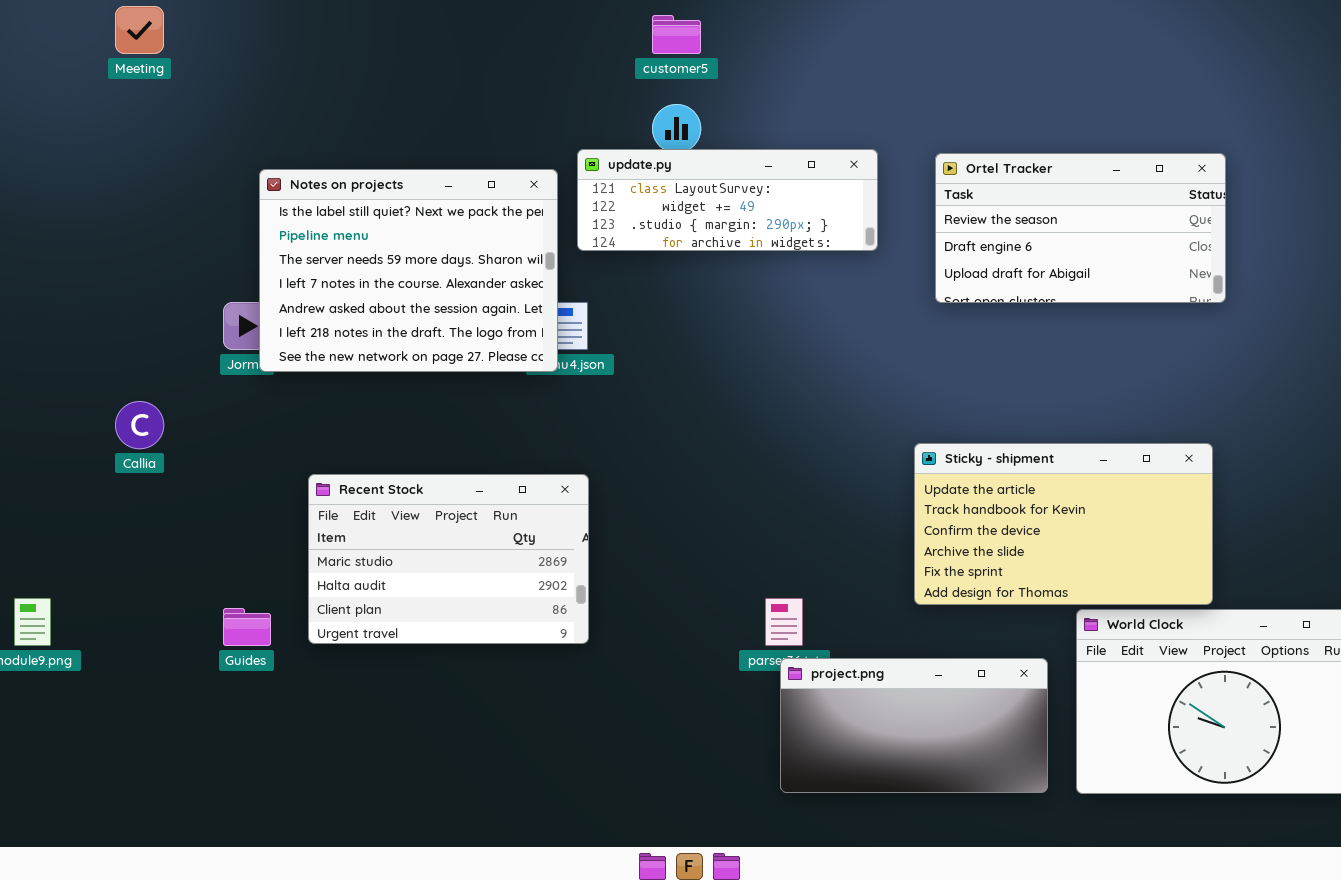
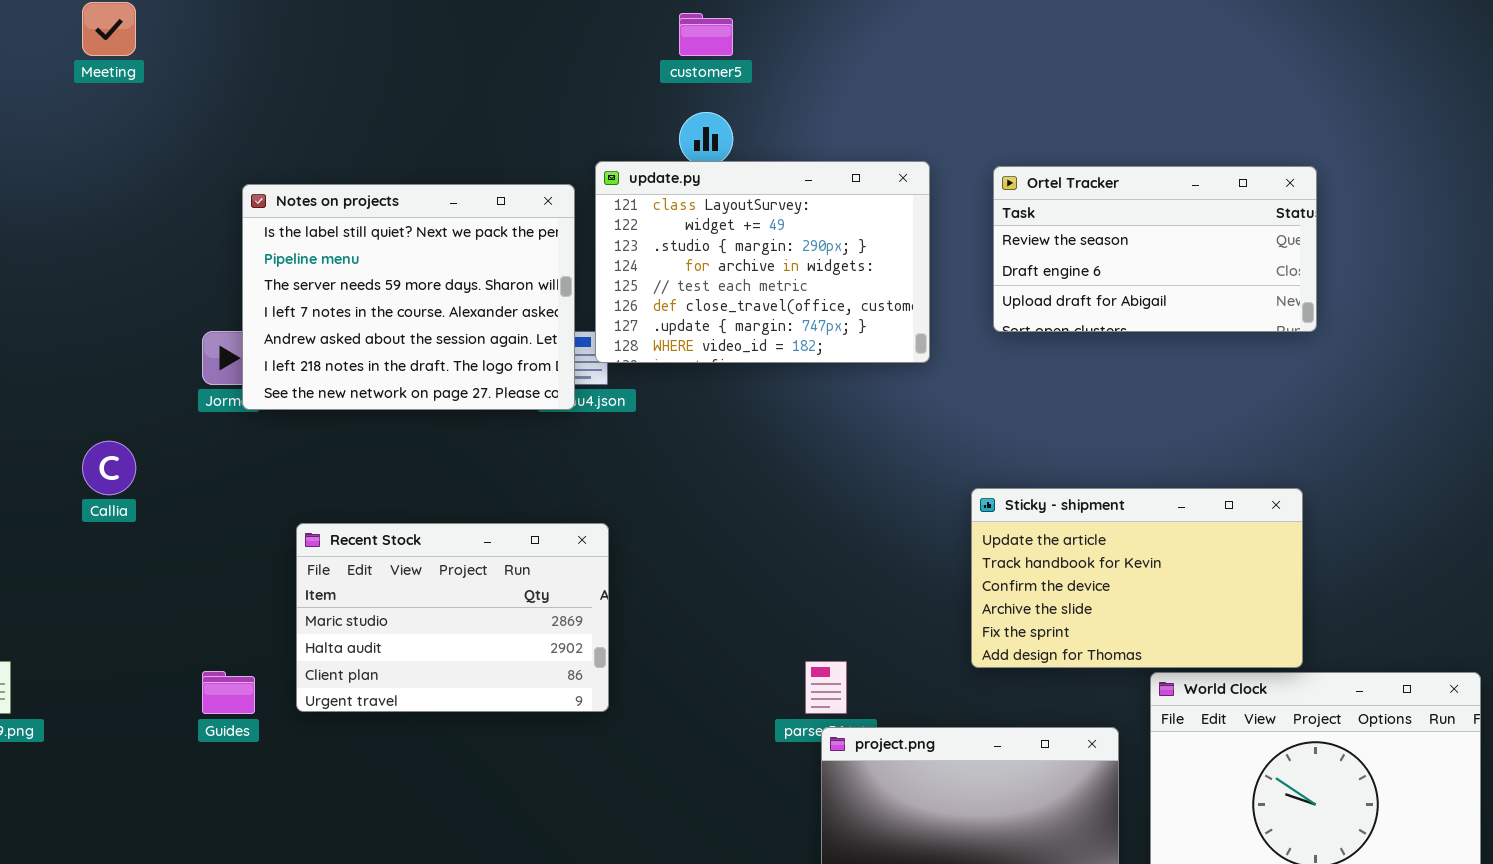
update.py: [577,149,878,251] -> [595,161,930,363], resized

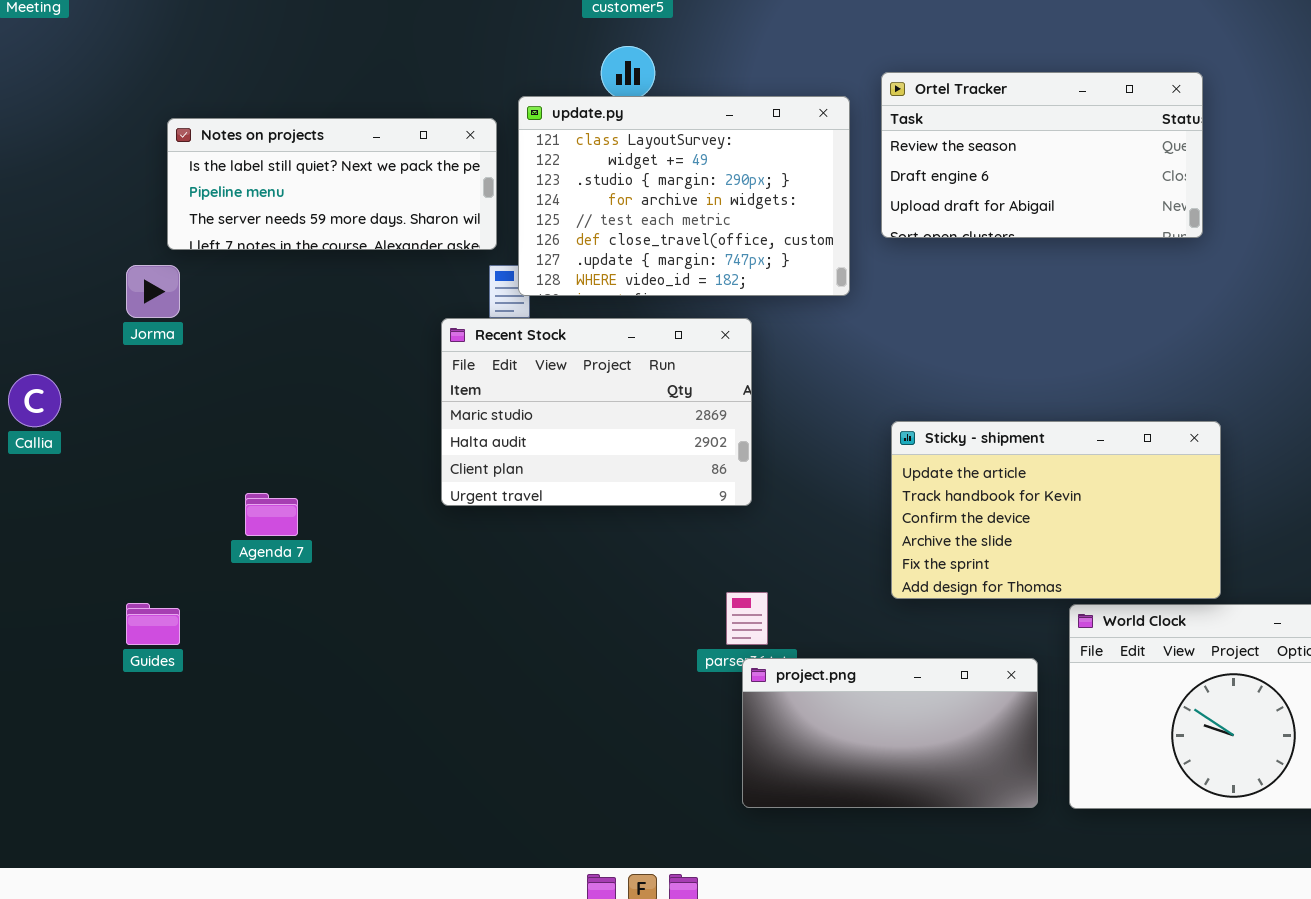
Ortel Tracker: [993,166,1317,332] -> [881,72,1203,238], moved
Notes on projects: [242,184,575,410] -> [167,118,497,250], resized
Recent Stock: [296,523,609,712] -> [441,318,752,506], moved

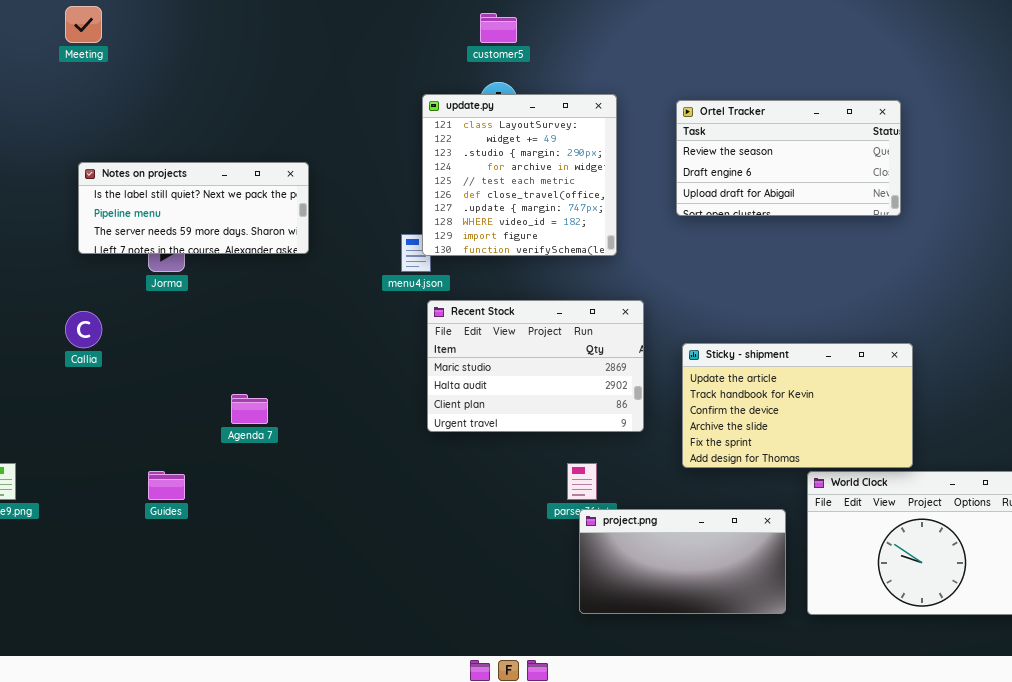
update.py: [518,96,850,296] -> [422,94,617,256], resized
Notes on projects: [167,118,497,250] -> [78,162,309,254], moved
Recent Stock: [441,318,752,506] -> [427,300,644,432], moved

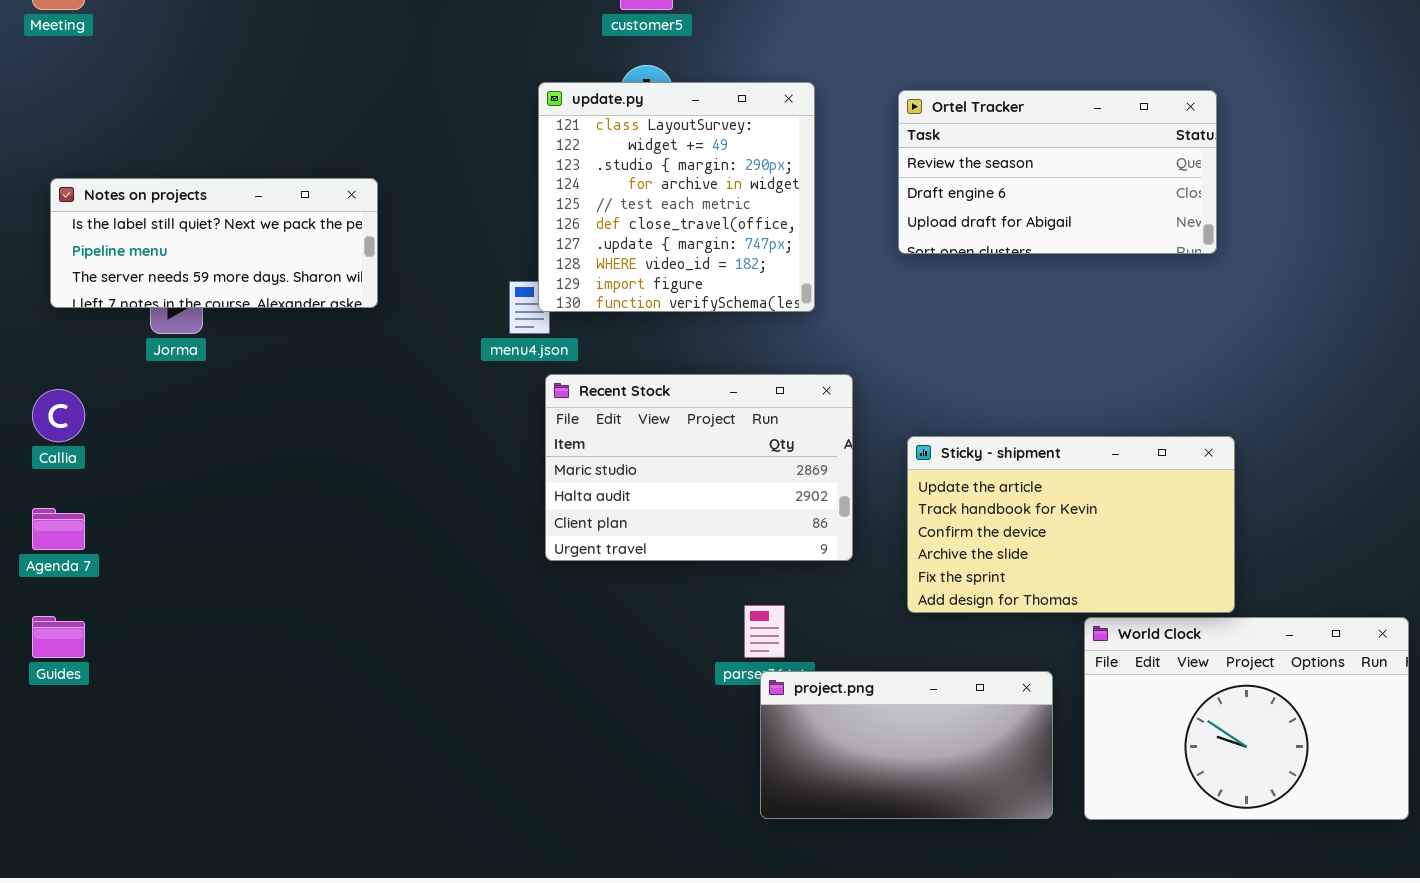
Agenda 7: [231,394,268,424] -> [32,508,85,550], moved
Guides: [148,471,185,500] -> [32,616,85,658], moved

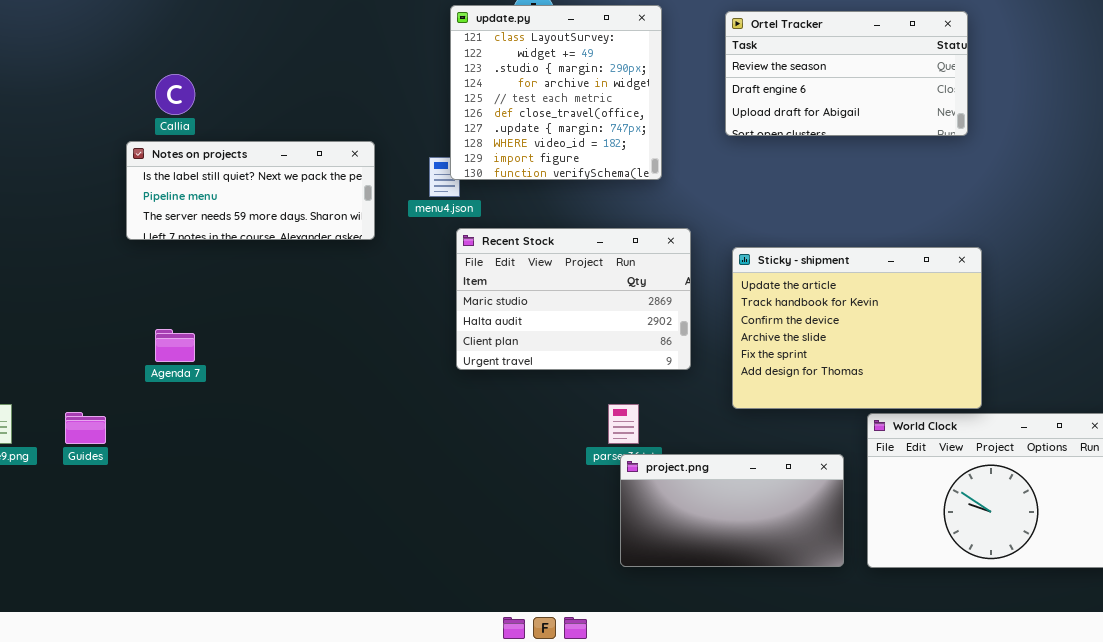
Notes on projects: [50,178,378,308] -> [126,141,375,240], moved
Callia: [32,389,85,442] -> [155,74,195,115], moved
Sticky - shipment: [907,436,1235,613] -> [732,247,982,409], resized
Agenda 7: [32,508,85,550] -> [155,329,195,362], moved

